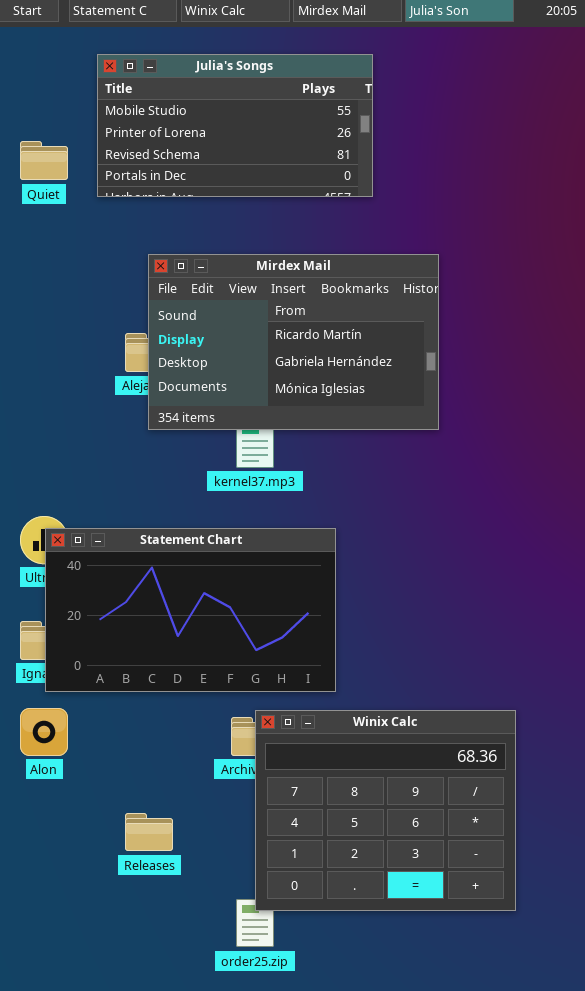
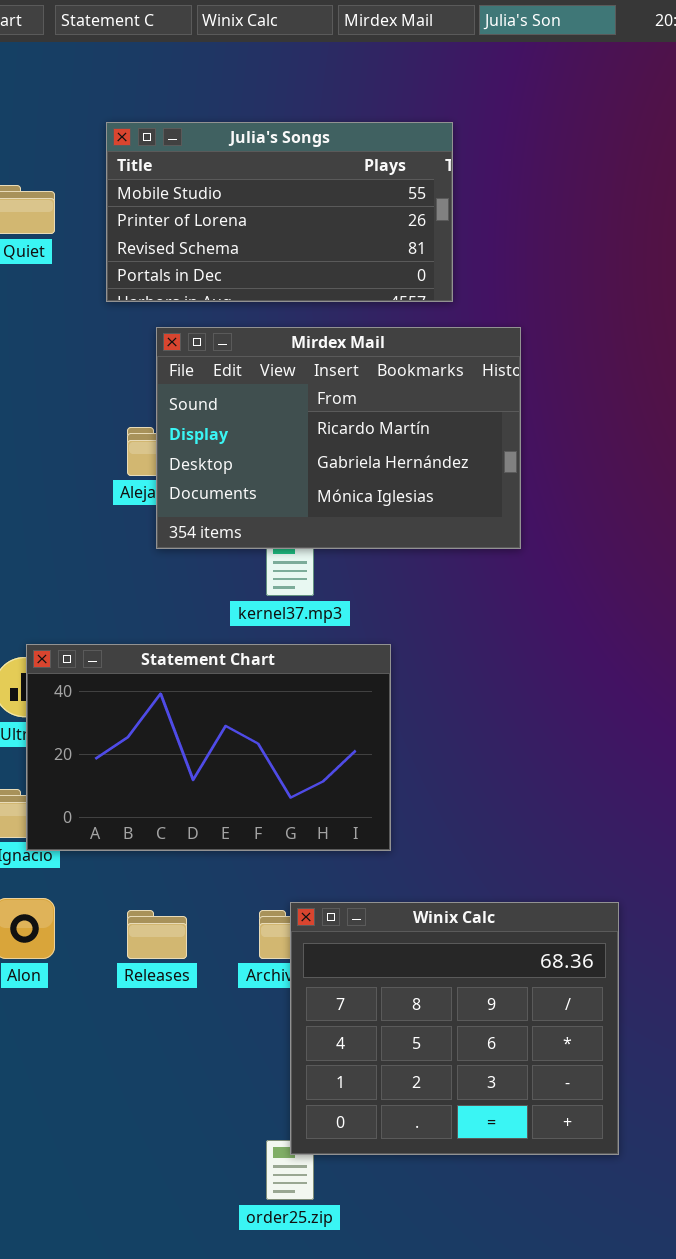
Julia's Songs: [97,54,373,197] -> [106,122,453,302], moved
Statement Chart: [45,528,336,692] -> [26,644,391,851], moved
Releases: [125,813,173,851] -> [127,910,187,959], moved

